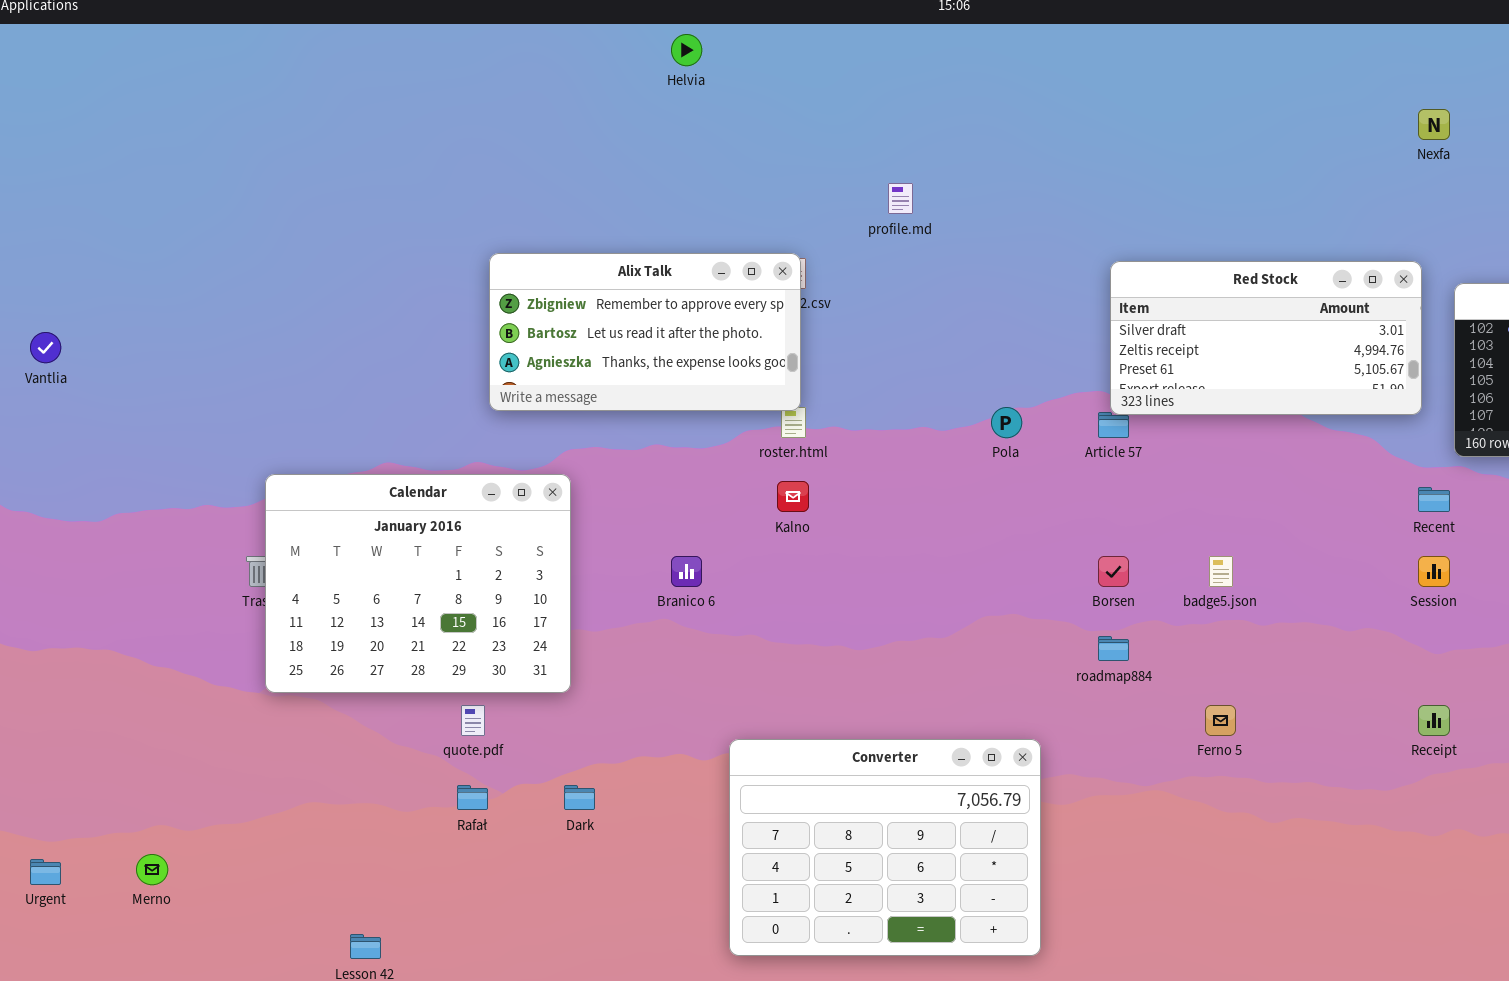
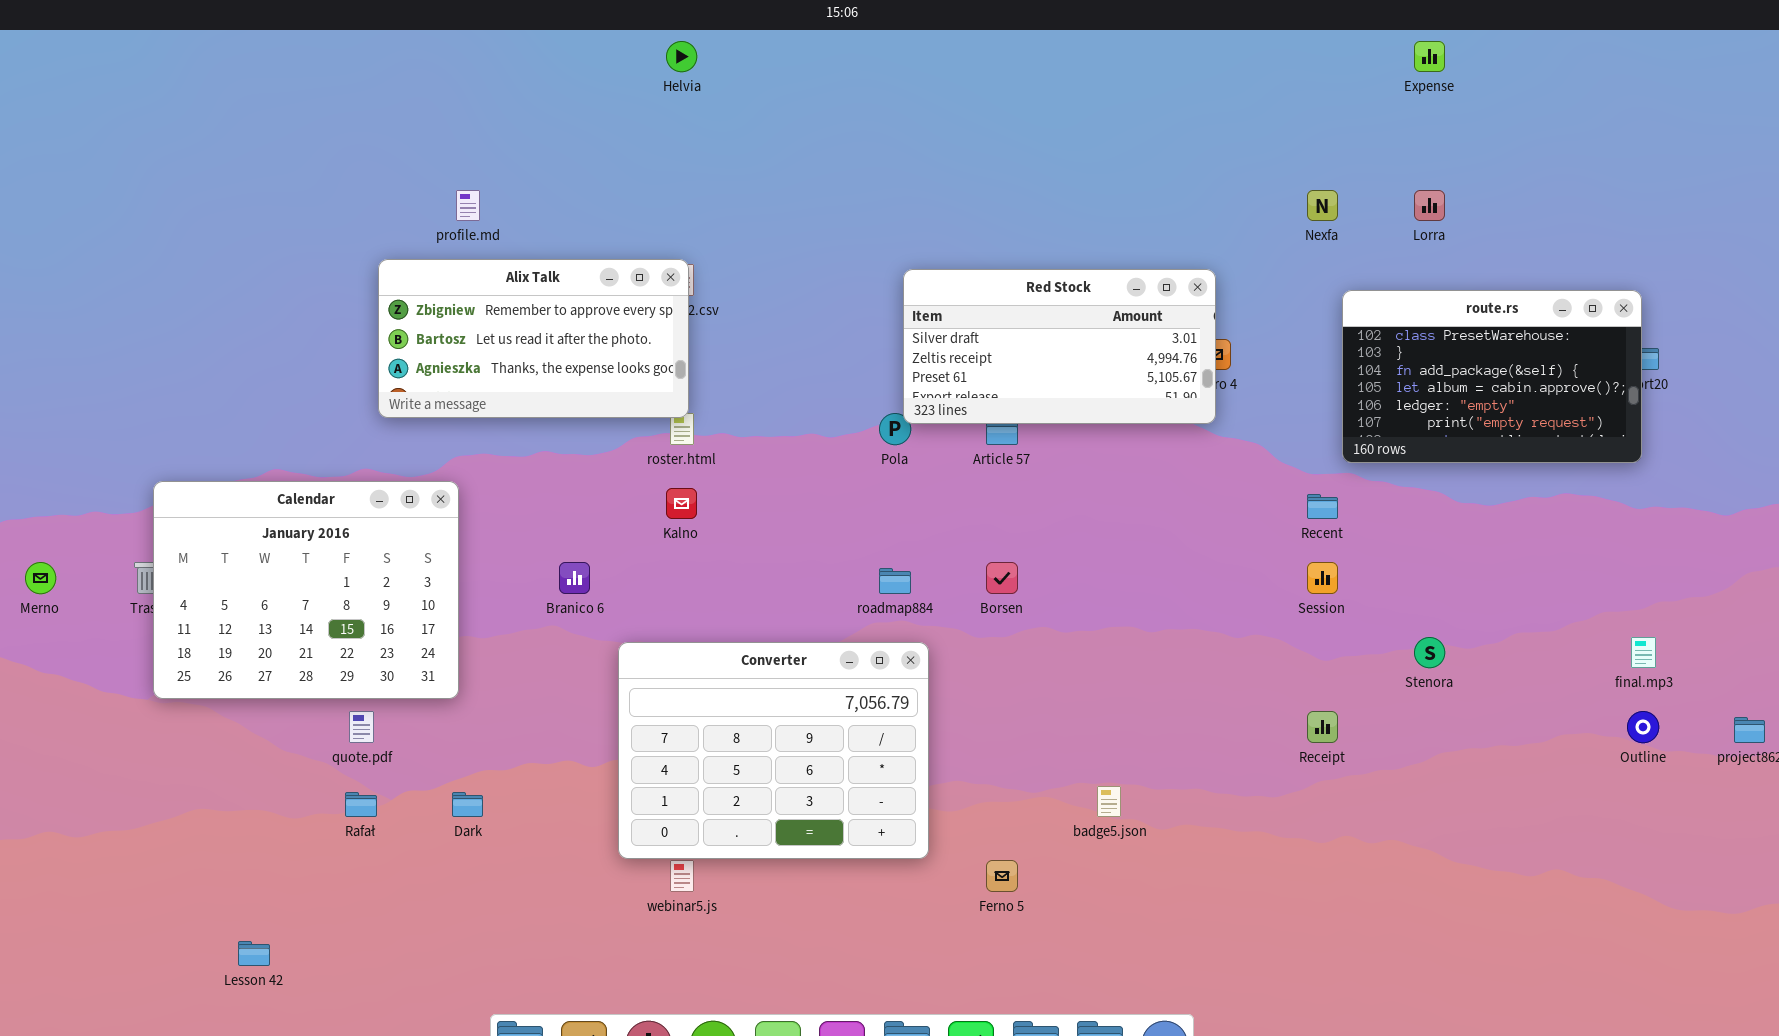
Helvia: [671,34,702,66] -> [666,41,697,72], moved
Nexfa: [1418,109,1450,140] -> [1307,190,1338,221], moved
profile.md: [888,183,913,214] -> [456,190,480,221], moved
Red Stock: [1110,261,1422,415] -> [903,269,1216,424], moved
badge5.json: [1209,556,1233,587] -> [1097,786,1121,817], moved
roadmap884: [1098,636,1129,661] -> [879,568,911,594], moved
Ferno 5: [1205,705,1236,736] -> [986,860,1018,892], moved
Converter: [729,739,1041,956] -> [618,642,929,859], moved
Merno: [136,854,168,885] -> [25,562,56,594], moved

